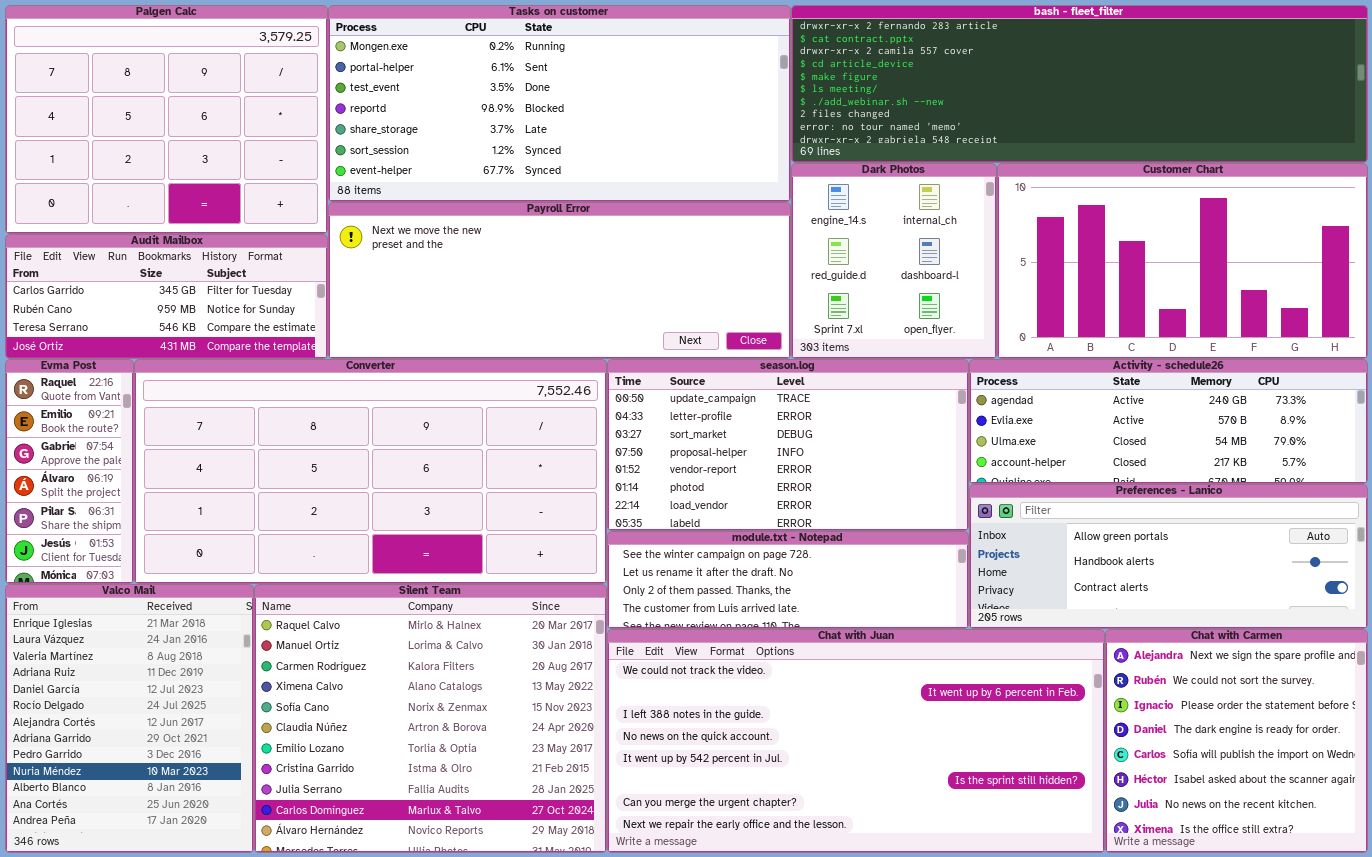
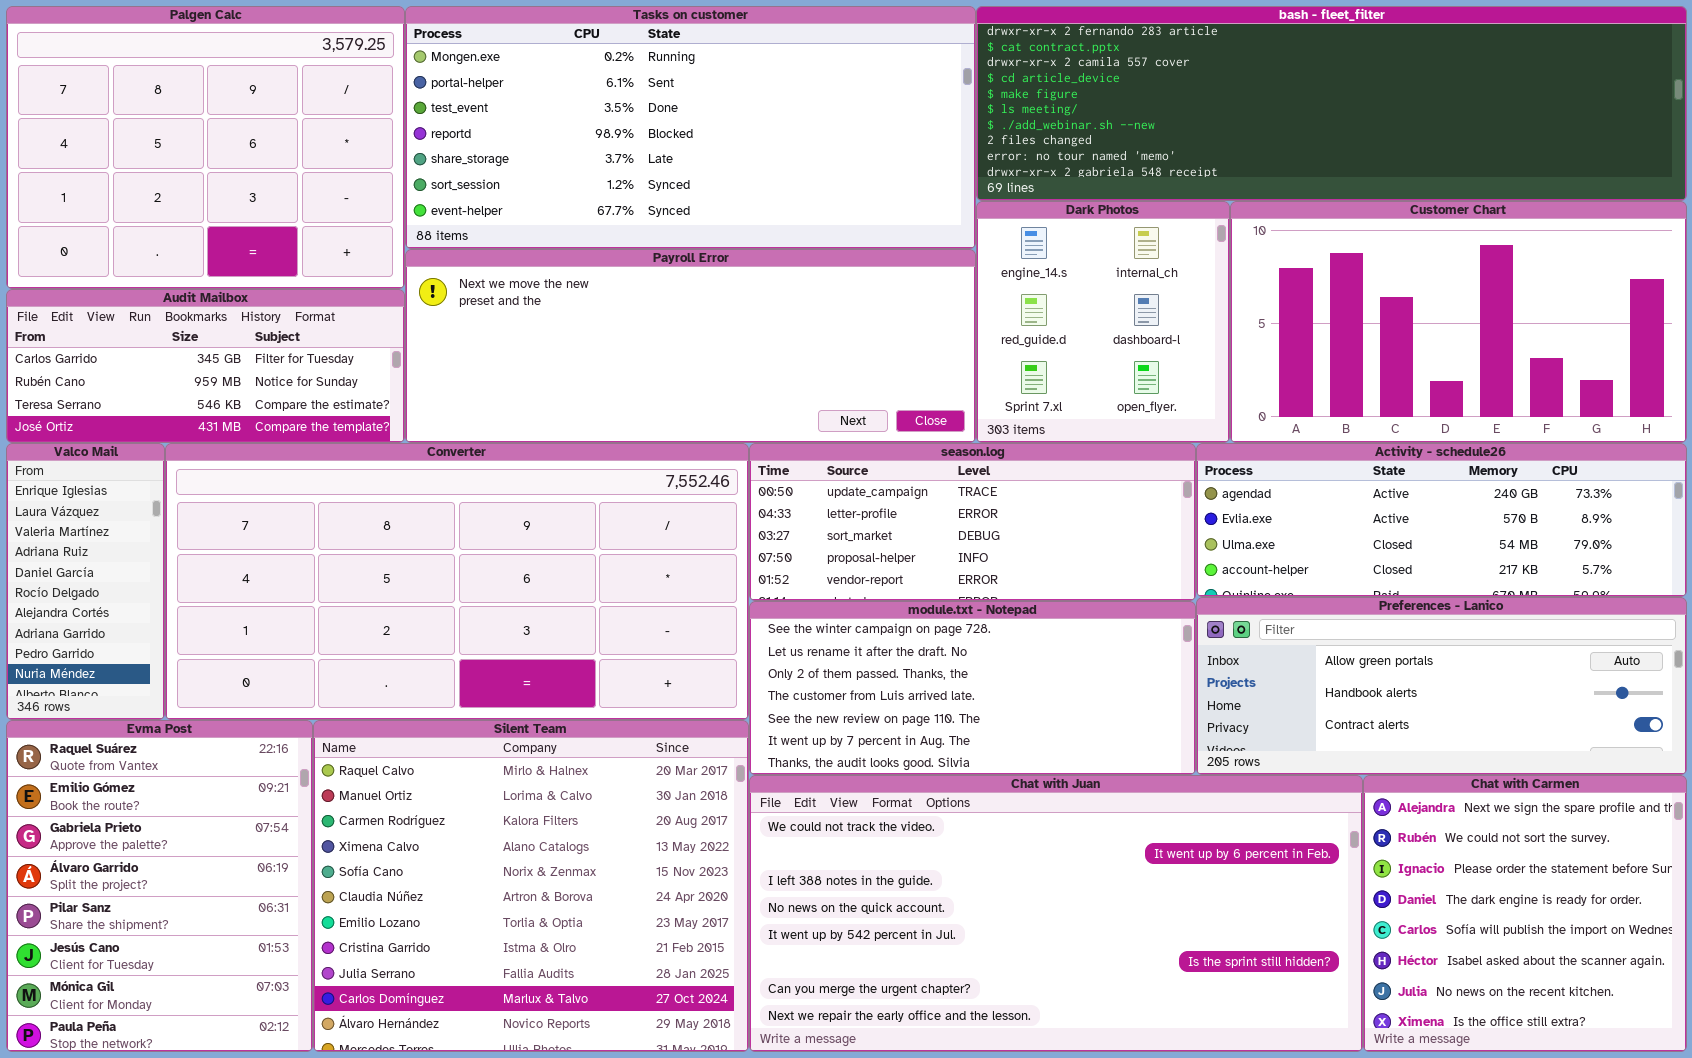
Evma Post: [5,359,134,584] -> [6,720,313,1052], moved, resized
season.log: [607,359,969,531] -> [749,443,1196,601], resized
module.txt - Notepad: [607,531,969,629] -> [749,601,1196,775], resized
Valco Mail: [5,584,254,853] -> [6,443,165,720], moved, resized

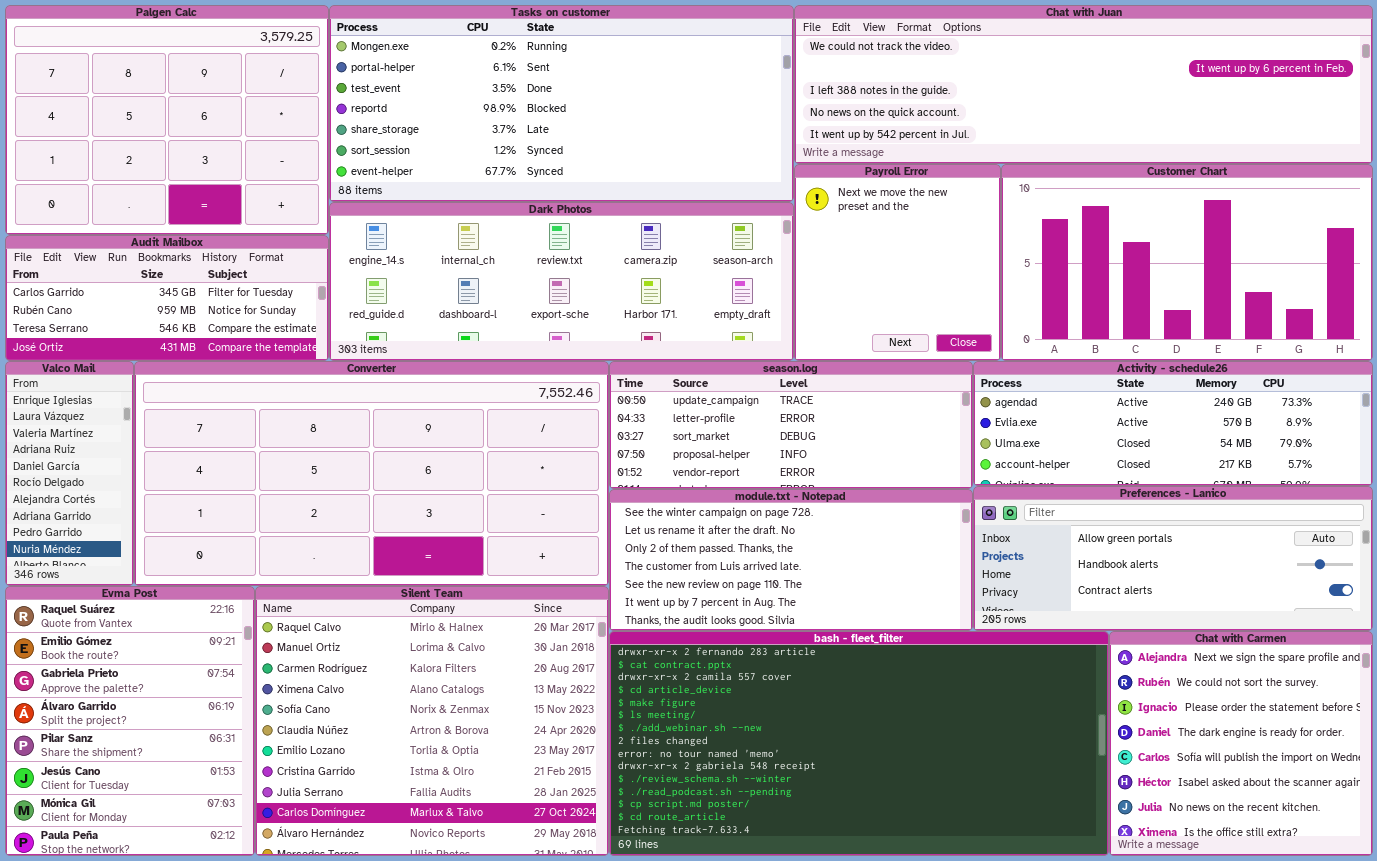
bash - fleet_filter: [976,6,1687,201] -> [609,631,1109,856], moved, resized
Dark Photos: [976,201,1230,443] -> [329,202,794,361], moved, resized
Payroll Error: [405,249,976,443] -> [794,164,1001,361], moved, resized
Chat with Juan: [749,775,1363,1052] -> [794,5,1373,164], moved, resized

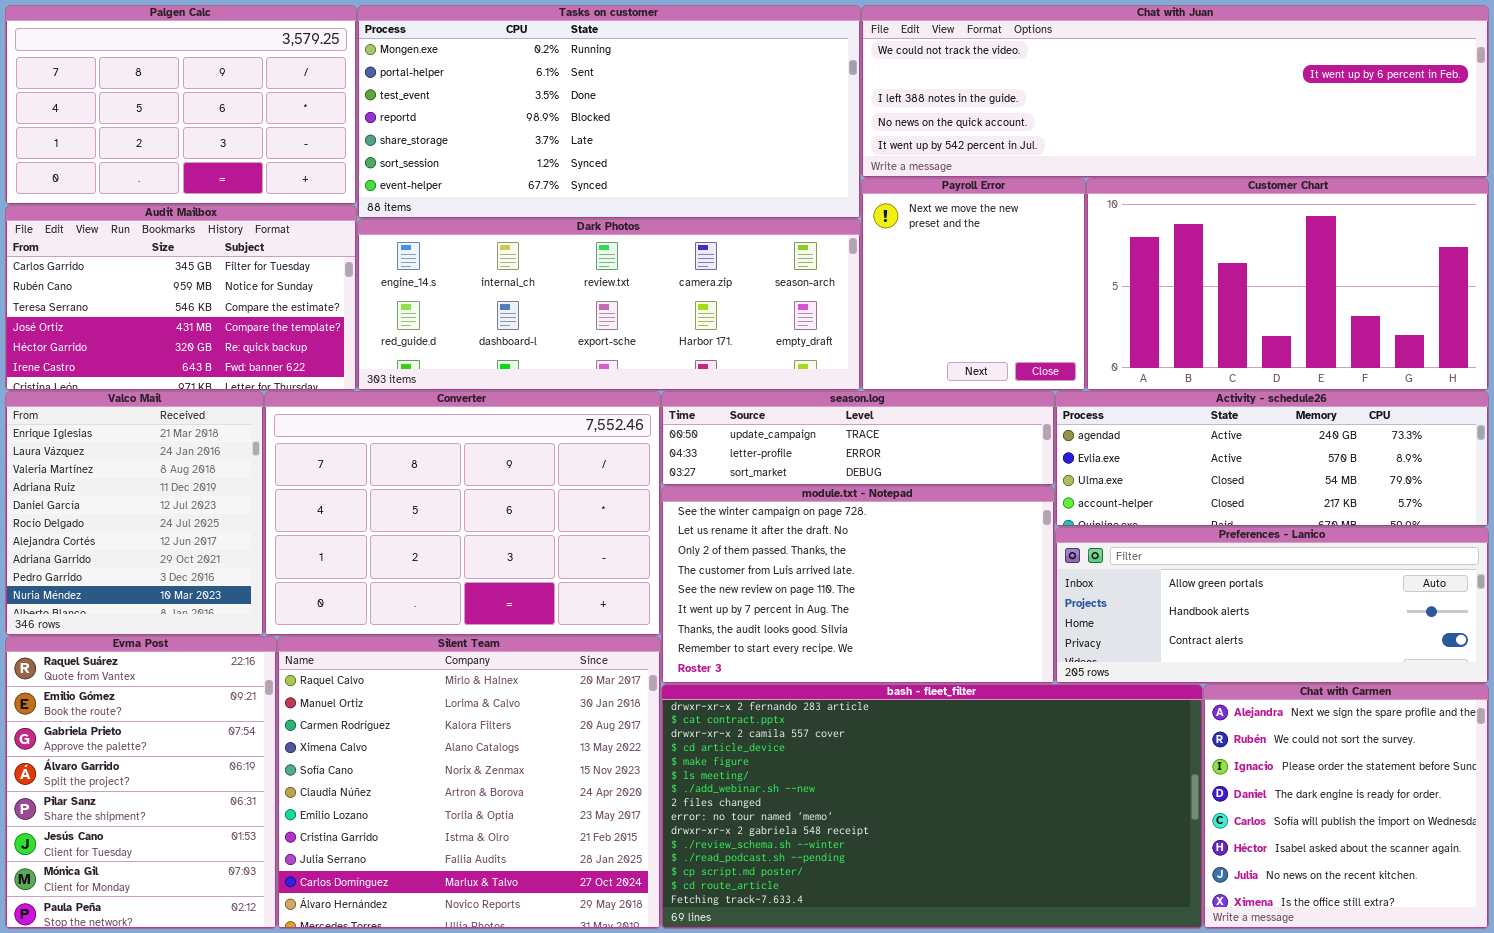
Palgen Calc: [5,5,329,235] -> [5,5,357,205], resized
Audit Mailbox: [5,235,329,361] -> [5,205,357,391], resized
Valco Mail: [5,361,134,586] -> [5,391,264,636], resized
Converter: [134,361,609,586] -> [264,391,661,636], resized
season.log: [609,361,973,489] -> [661,391,1055,486], resized
module.txt - Notepad: [609,489,973,631] -> [661,486,1055,684], resized

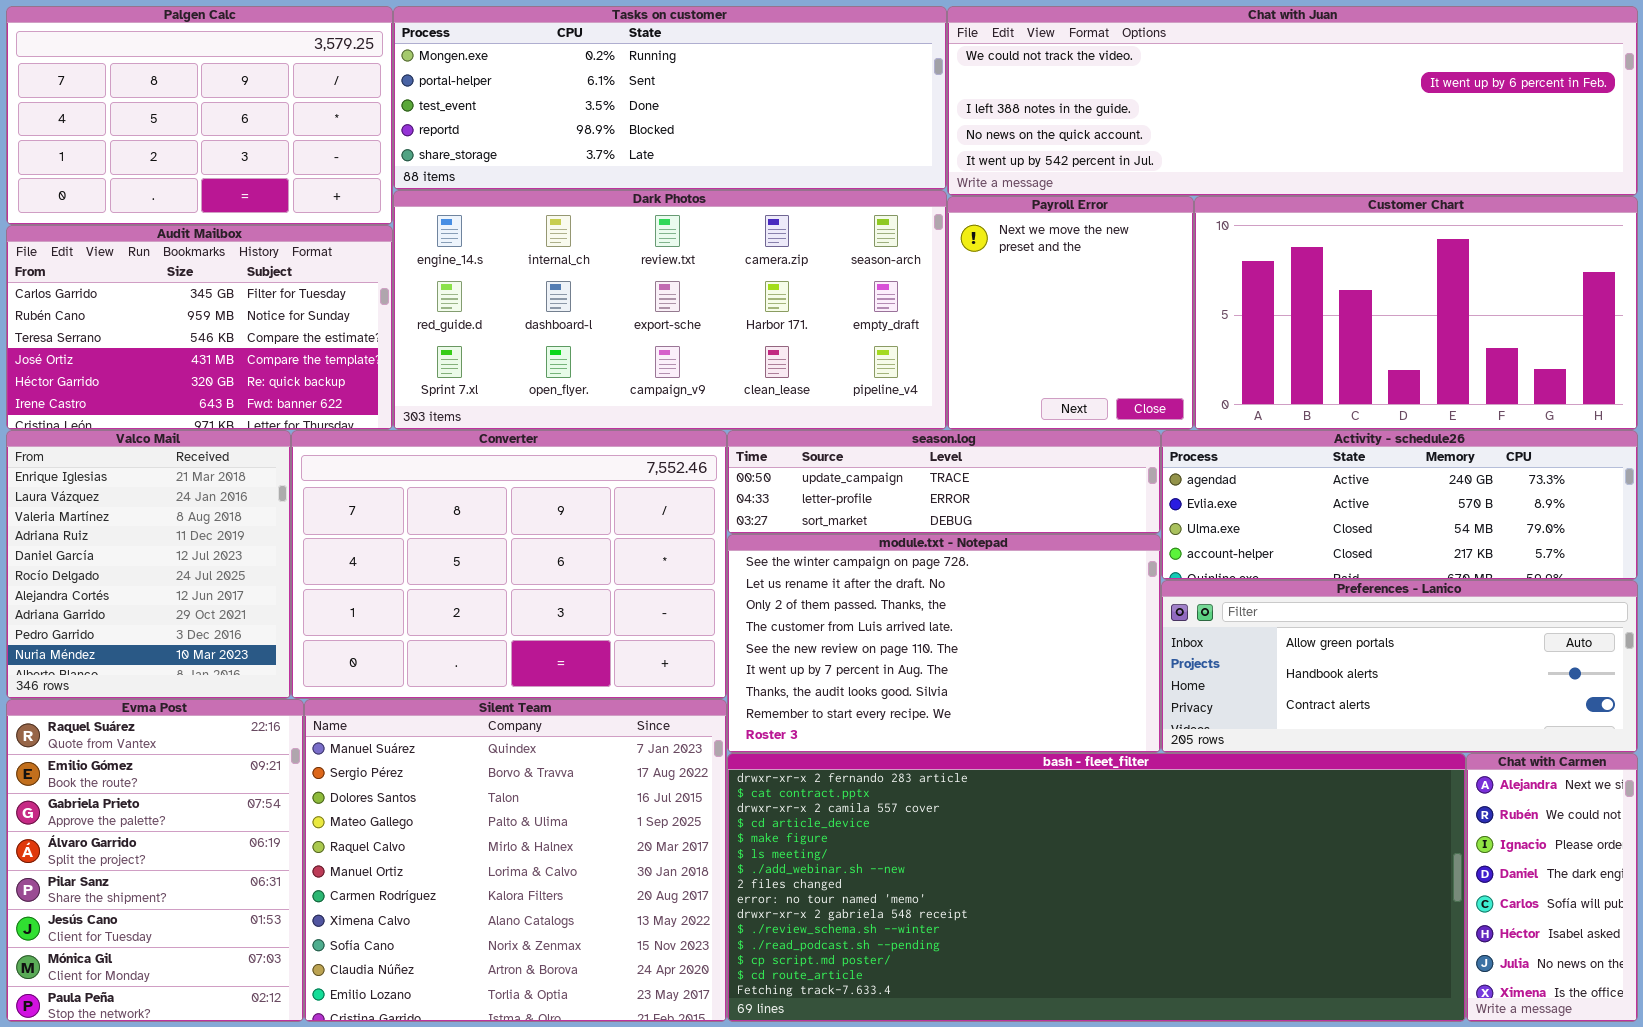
Tasks on customer: [357,5,861,219] -> [393,6,947,190], resized
Dark Photos: [357,219,861,391] -> [393,190,947,430], resized
Silent Team: [277,636,661,929] -> [304,699,727,1022], scrolled up 4 rows
bash - fleet_filter: [661,684,1203,929] -> [727,753,1466,1022], resized
Chat with Carmen: [1203,684,1489,929] -> [1466,753,1638,1022], resized

